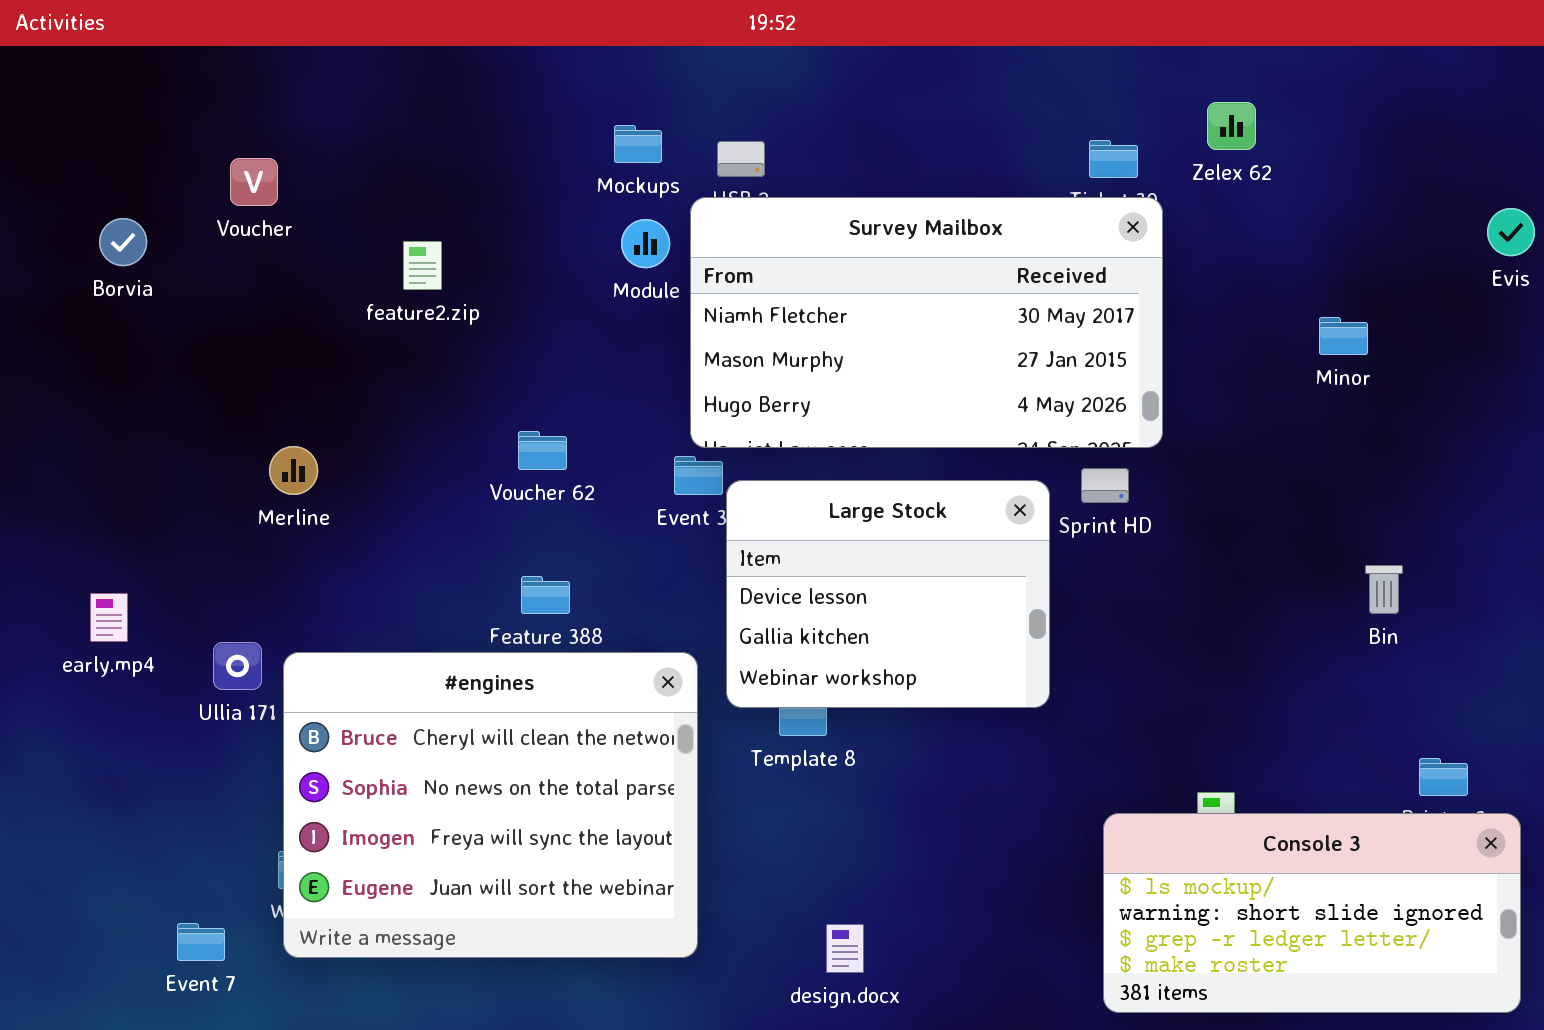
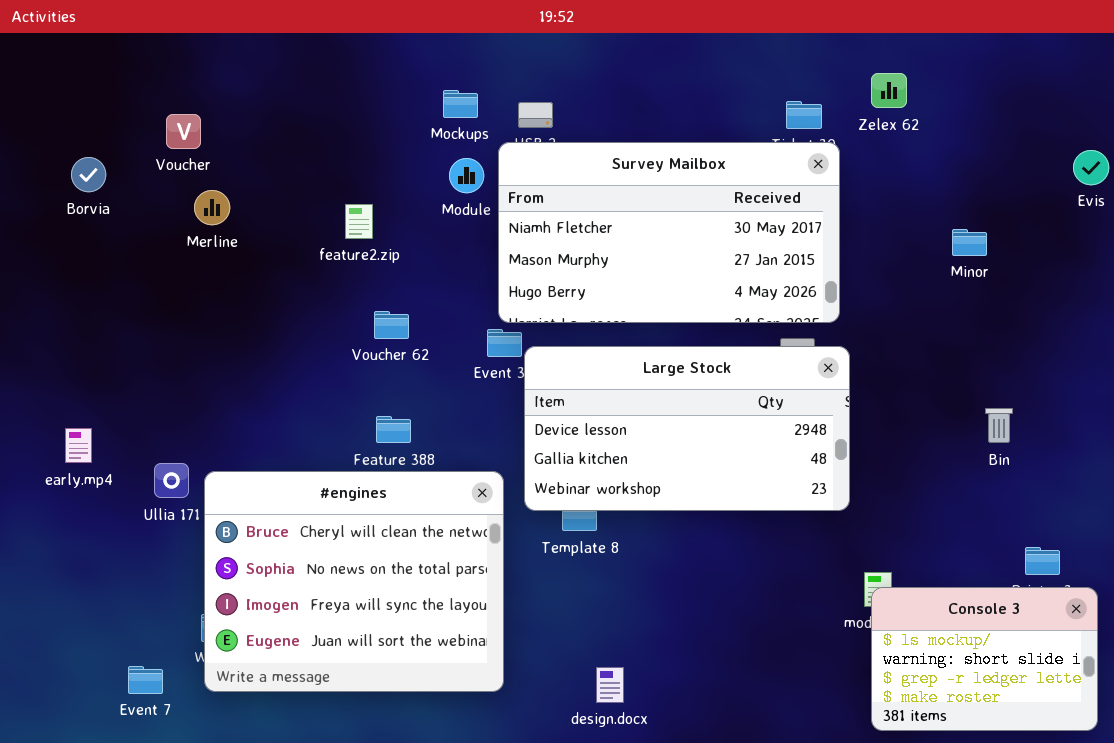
feature2.zip: [403,241,442,290] -> [345,204,373,239], moved
Merline: [269,446,318,495] -> [194,190,230,225], moved
Large Stock: [726,480,1050,708] -> [524,346,850,511], resized
Console 3: [1103,813,1521,1013] -> [871,587,1098,731], resized

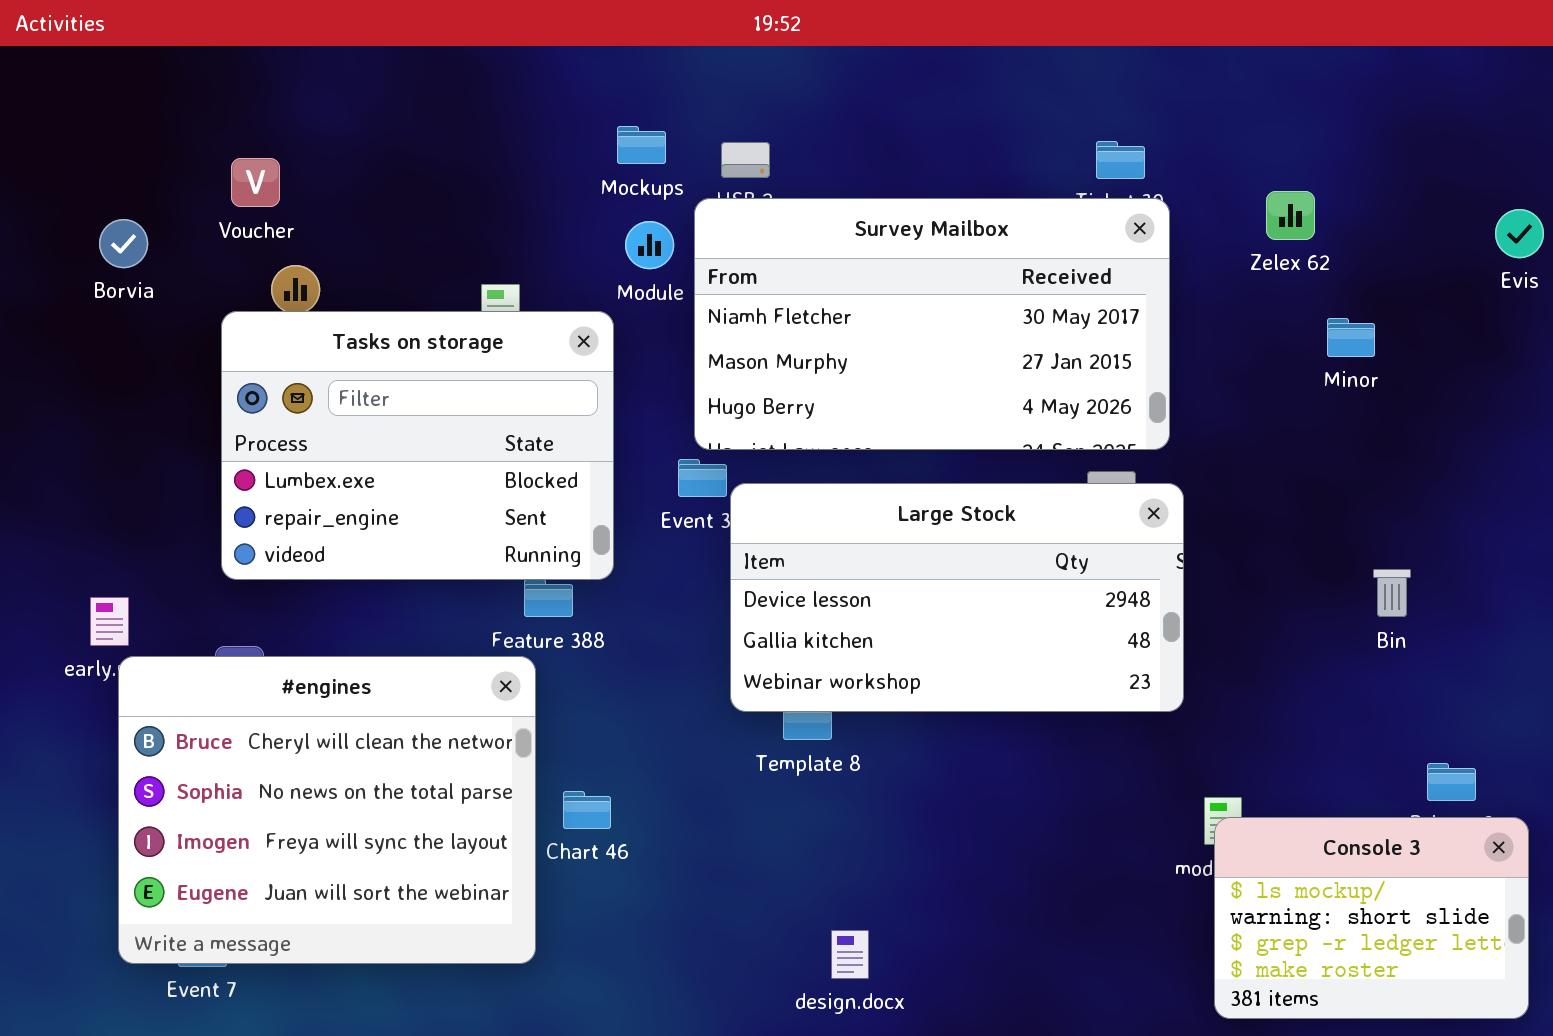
Zelex 62: [871,73,907,108] -> [1266,191,1315,240], moved
Tasks on storage: none -> [221,311,614,580], opened
#engines: [204,471,504,692] -> [118,656,536,964], moved

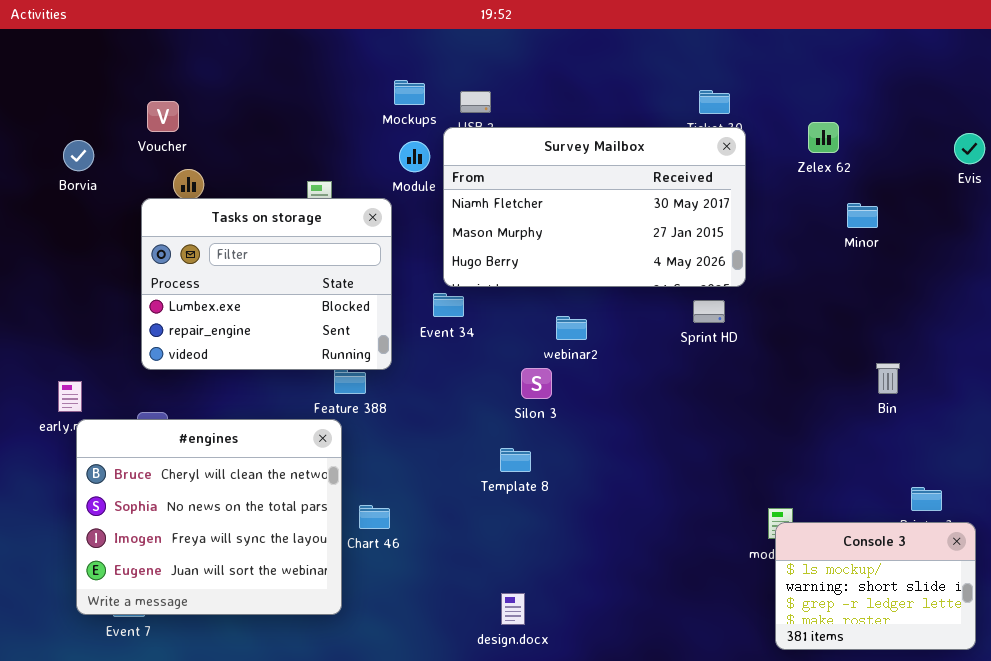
Large Stock: [730,483,1184,712] -> none, closed
design.docx: [831,930,869,979] -> [501,593,525,625], moved

